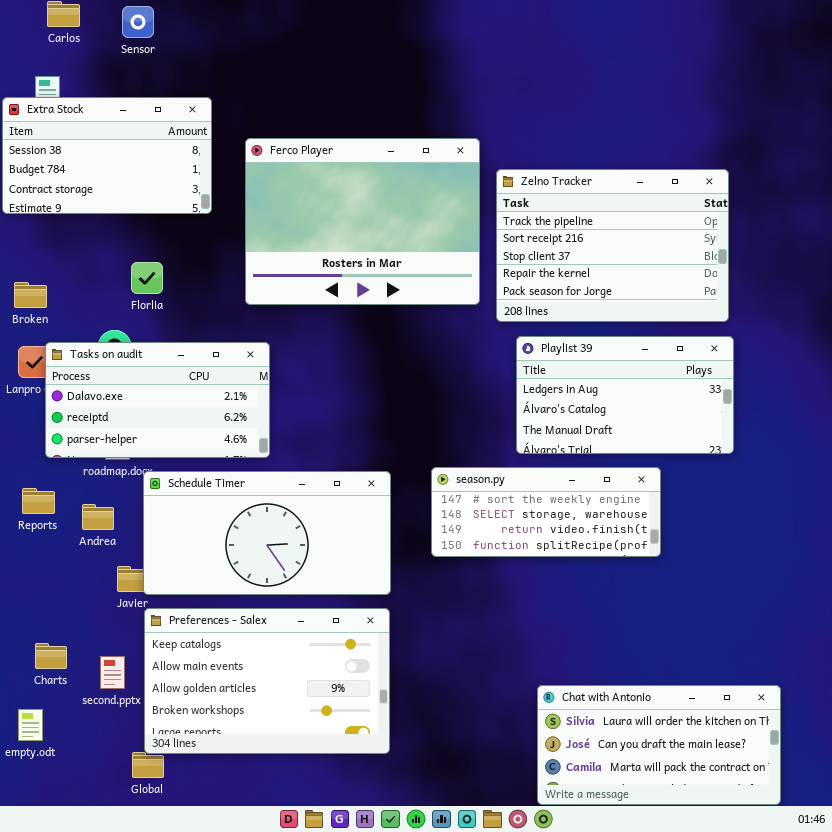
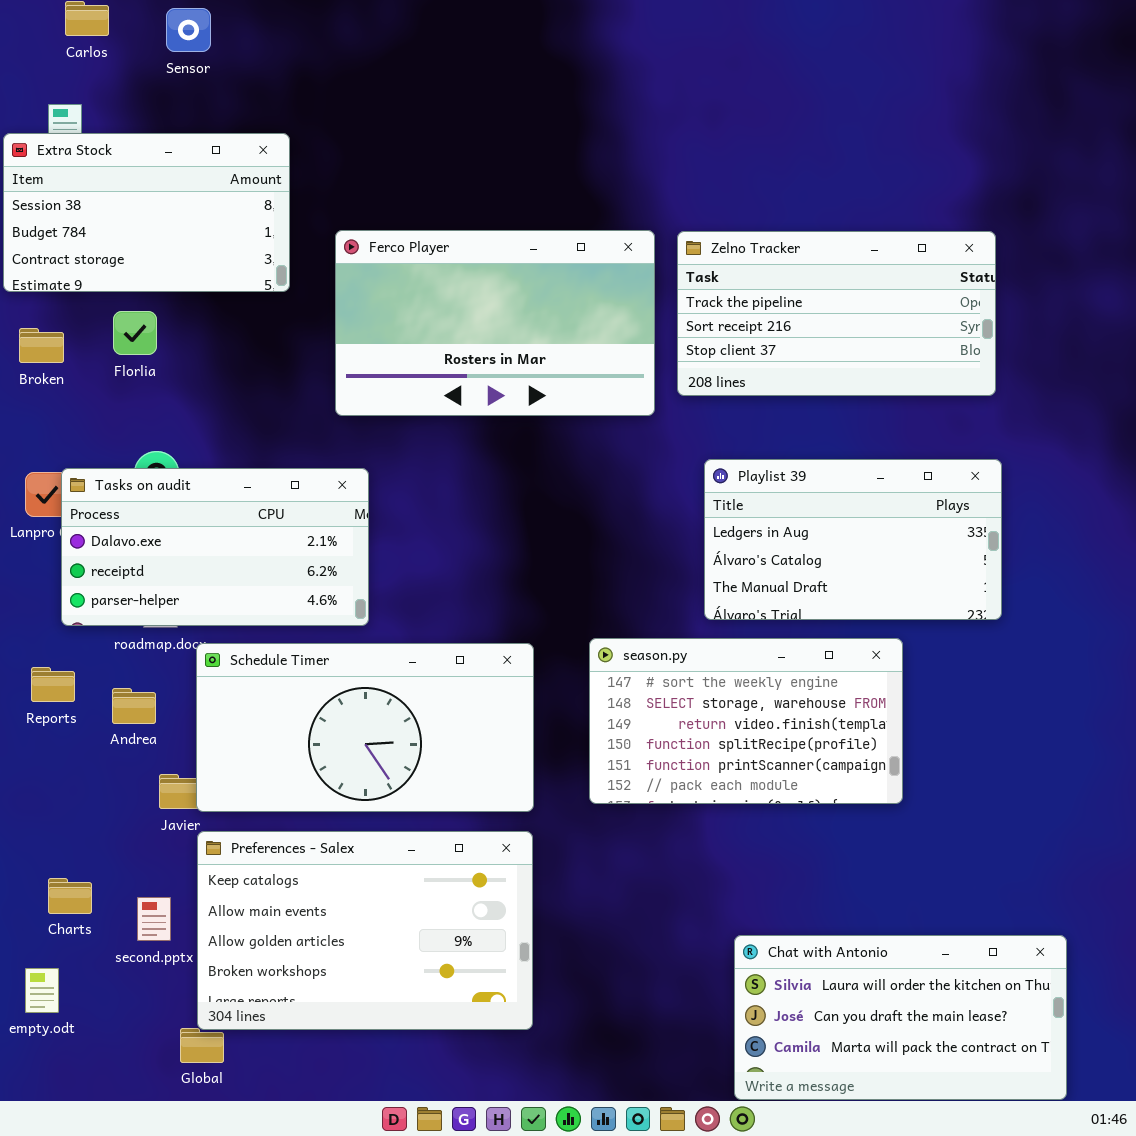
Ferco Player: [245,138,480,305] -> [335,230,655,416], resized
Zelno Tracker: [496,169,729,322] -> [677,231,996,396], resized
Florlia: [131,262,163,294] -> [113,311,157,355], moved
Broken: [14,282,47,308] -> [19,328,64,363], moved
season.py: [431,467,661,557] -> [589,638,903,804], resized

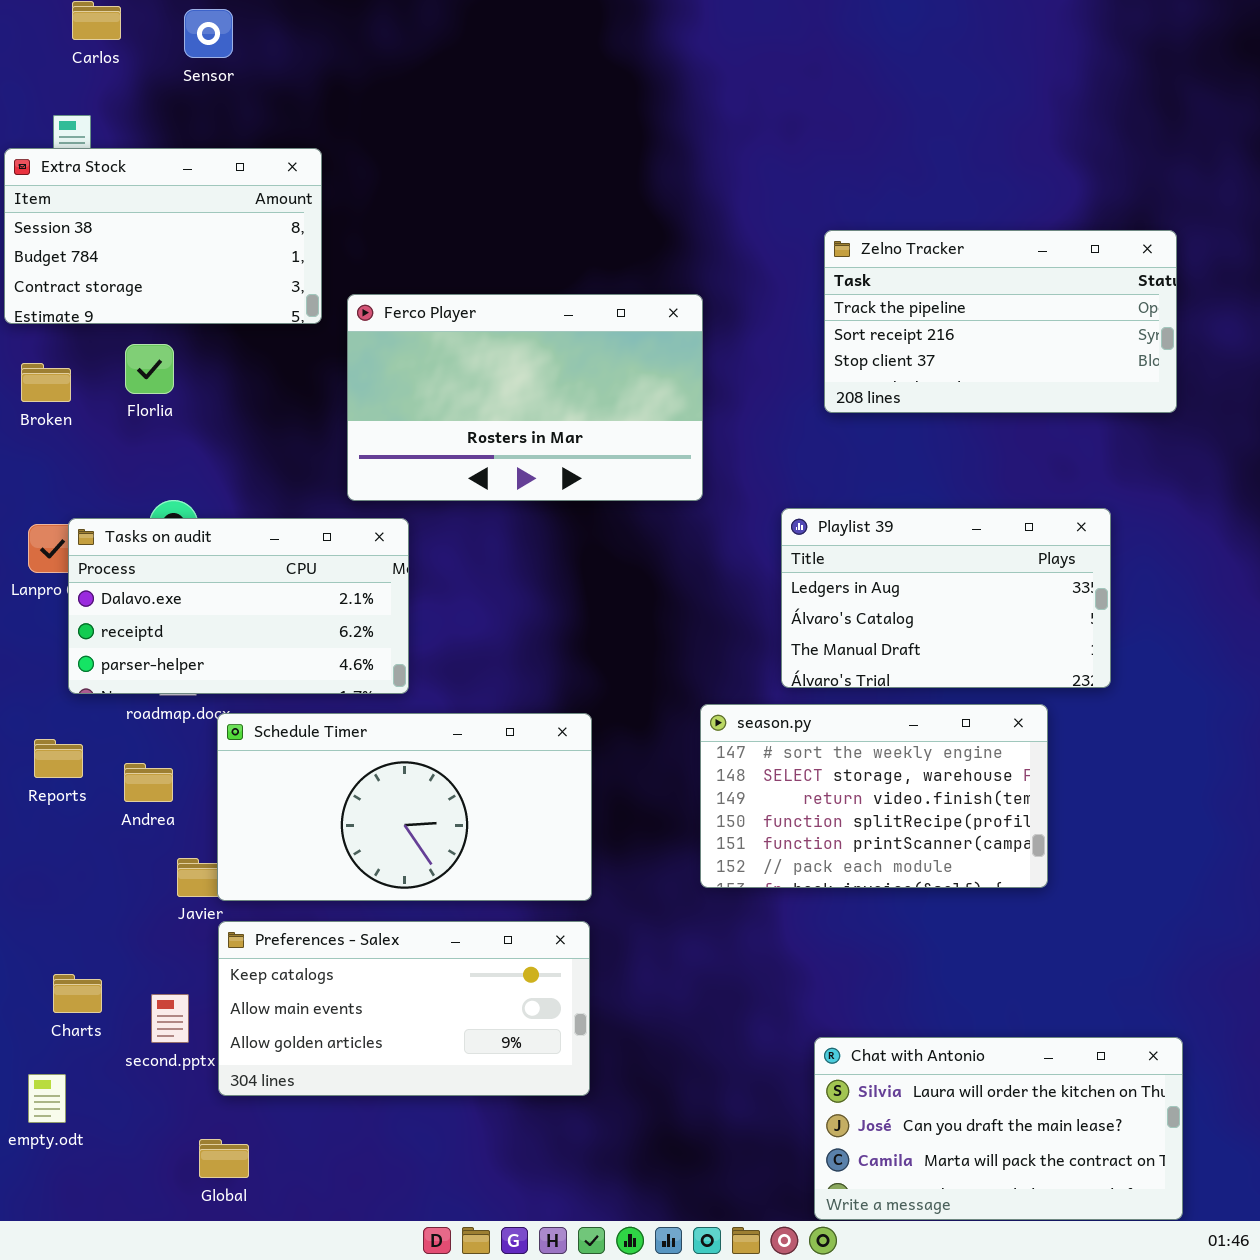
Ferco Player: [335,230,655,416] -> [347,294,703,501], moved
Zelno Tracker: [677,231,996,396] -> [824,230,1177,413], moved
season.py: [589,638,903,804] -> [700,704,1048,888], moved
Preferences - Salex: [197,831,533,1030] -> [218,921,590,1096], resized

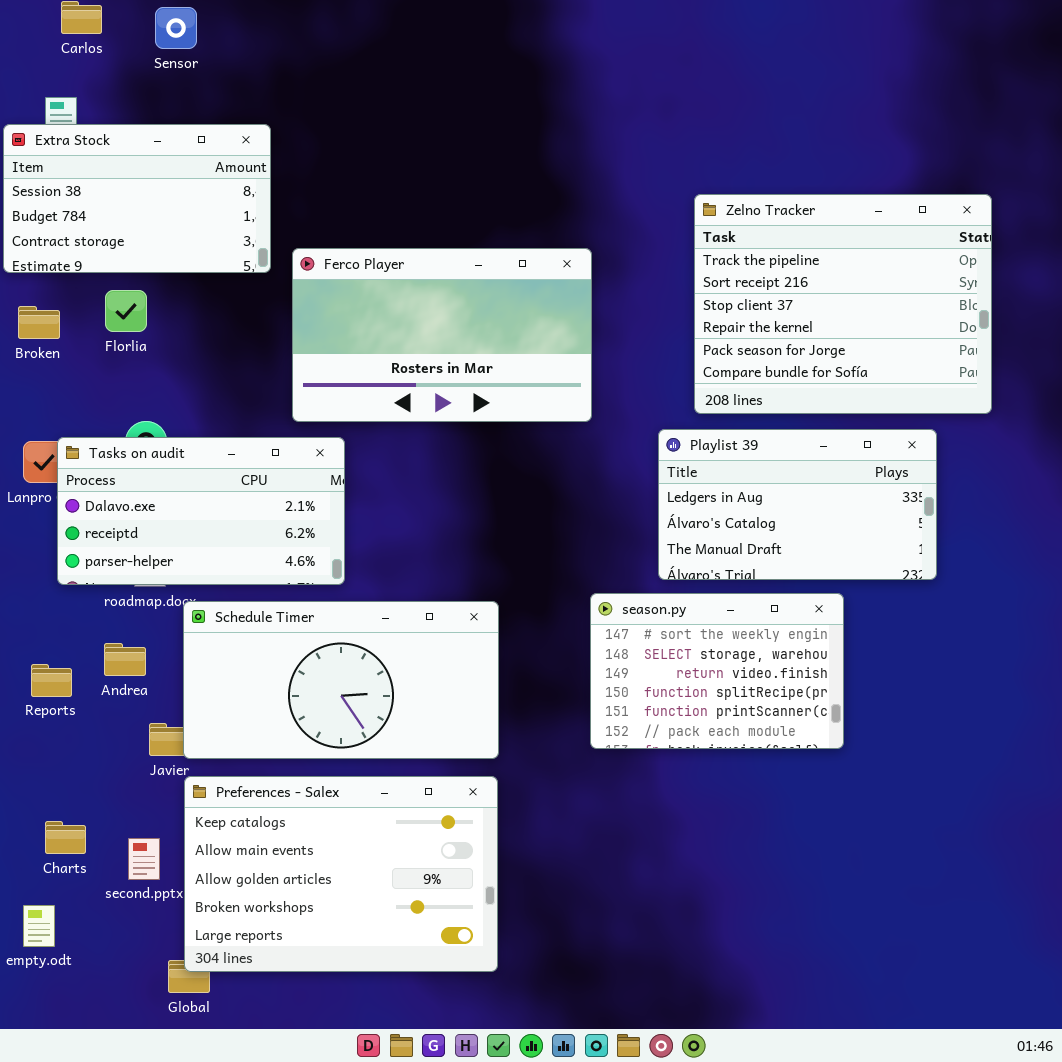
Zelno Tracker: [824,230,1177,413] -> [694,194,992,414], resized
season.py: [700,704,1048,888] -> [590,593,844,749], resized
Reports: [34,739,83,778] -> [31,664,72,697], moved
Preferences - Salex: [218,921,590,1096] -> [184,776,498,972], resized
Chat with Antonio: [814,1037,1183,1220] -> none, closed

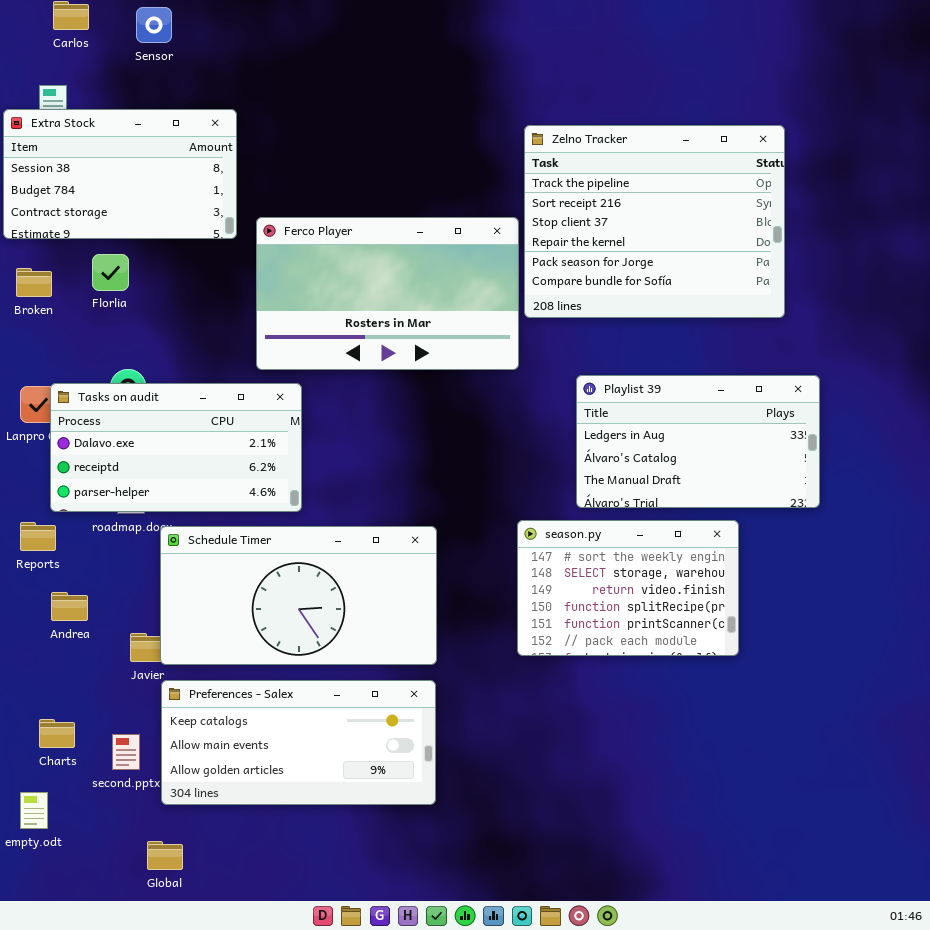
Zelno Tracker: [694,194,992,414] -> [524,125,785,318], moved
Andrea: [104,643,146,676] -> [51,592,88,621], moved
Reports: [31,664,72,697] -> [20,522,56,551], moved
Preferences - Salex: [184,776,498,972] -> [161,680,436,805], resized

